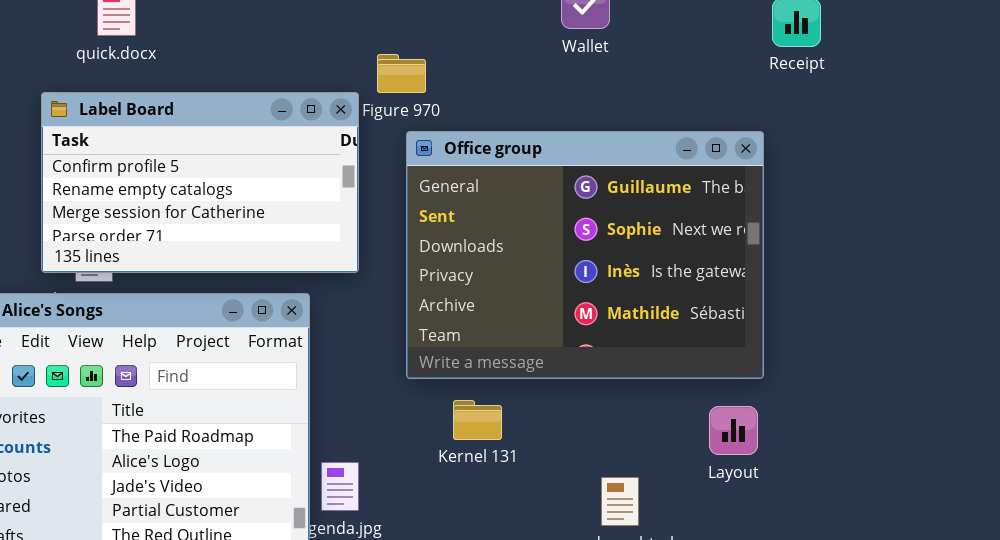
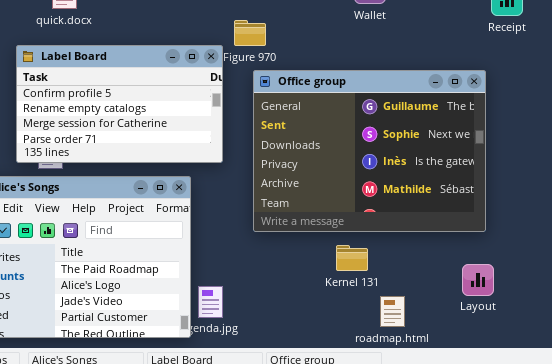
Kernel 131: [453,400,502,440] -> [336,245,368,271], moved
Layout: [709,406,758,455] -> [462,264,494,296], moved

